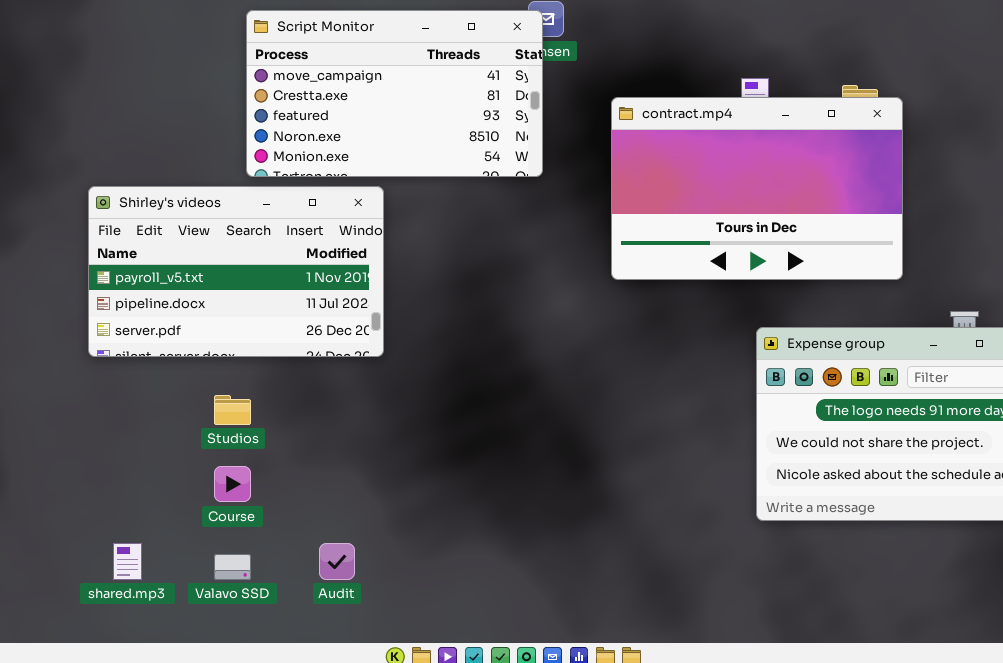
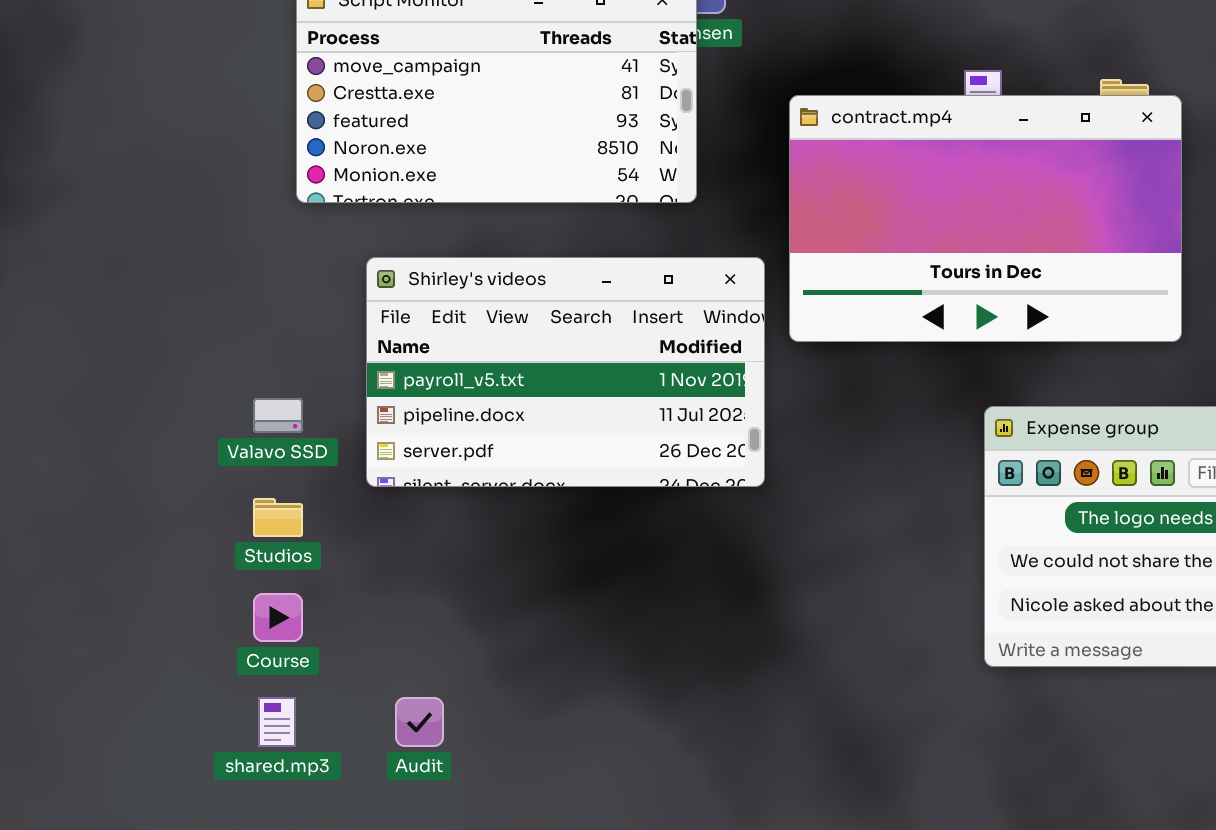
Shirley's videos: [88,186,384,357] -> [366,257,765,487], moved
shared.mp3: [113,543,142,580] -> [258,697,296,747], moved
Valavo SSD: [214,554,251,580] -> [253,398,303,433], moved

